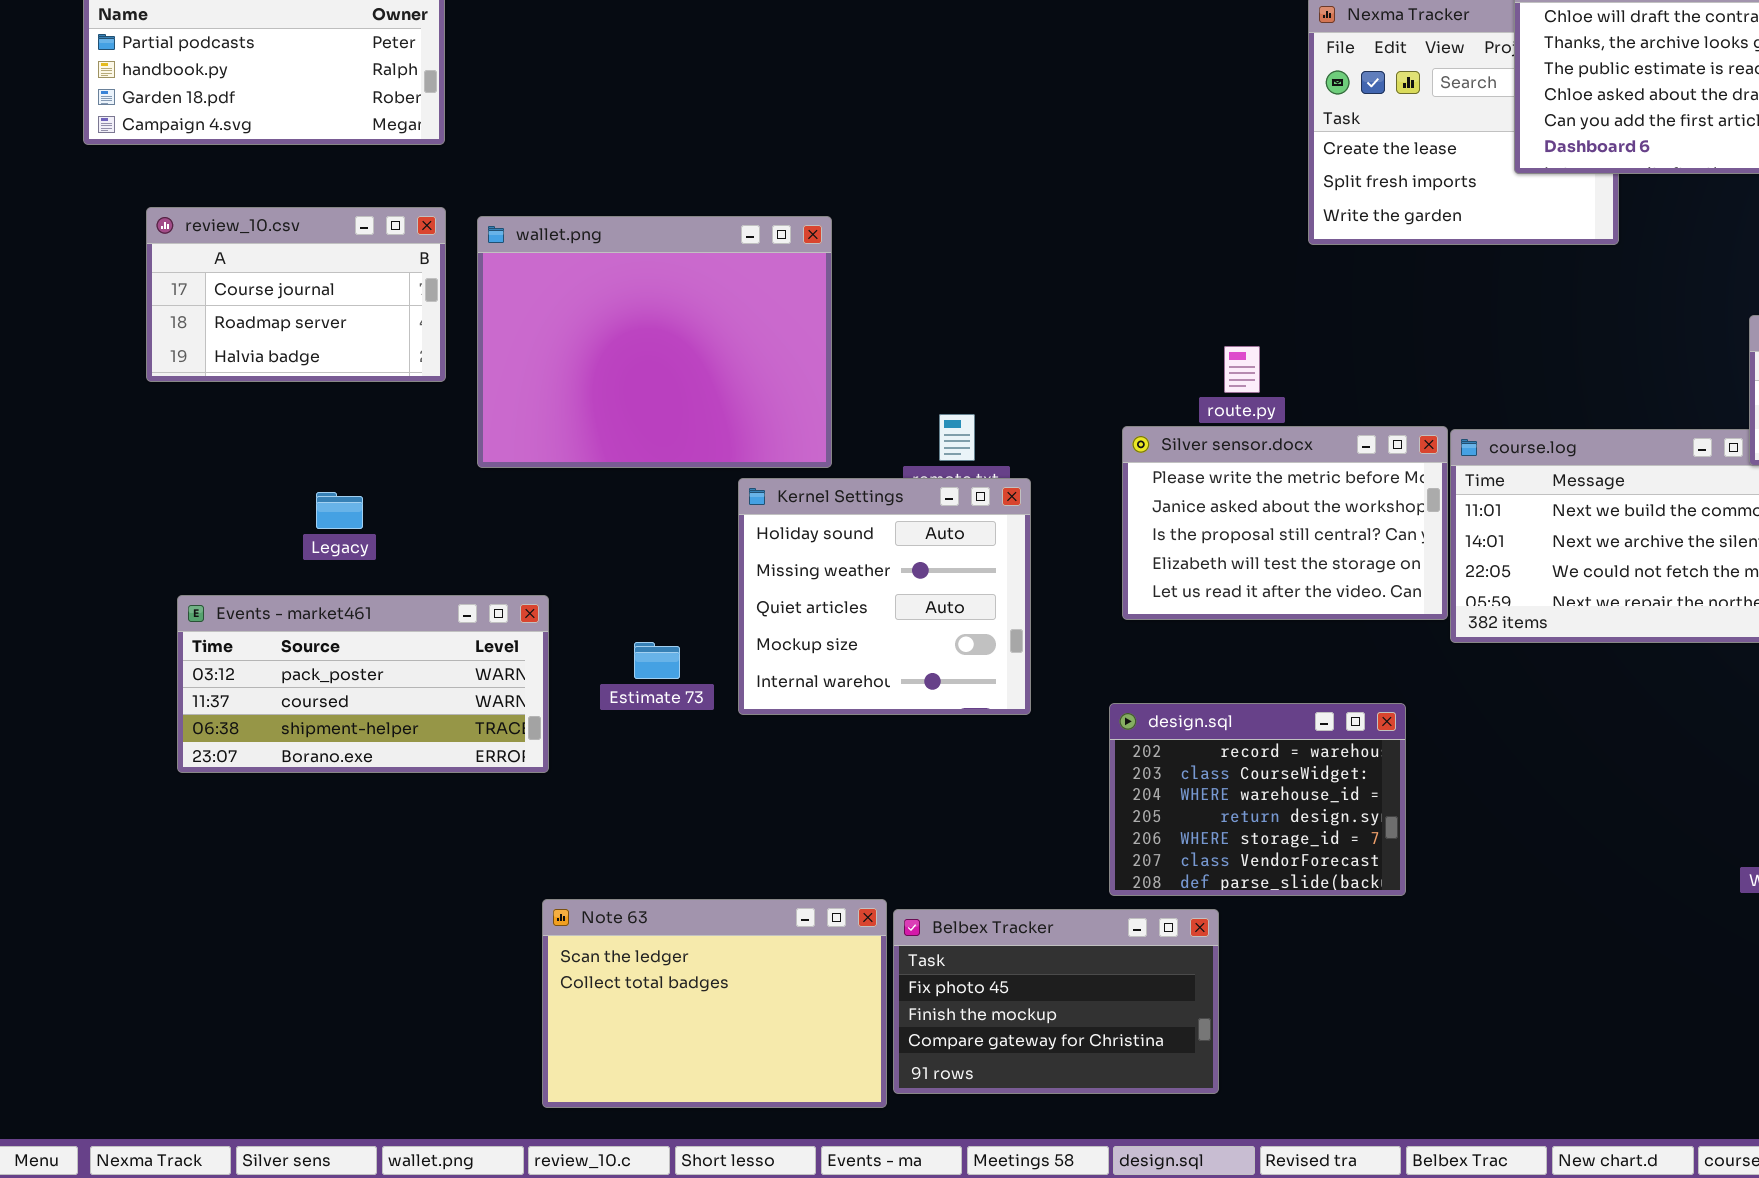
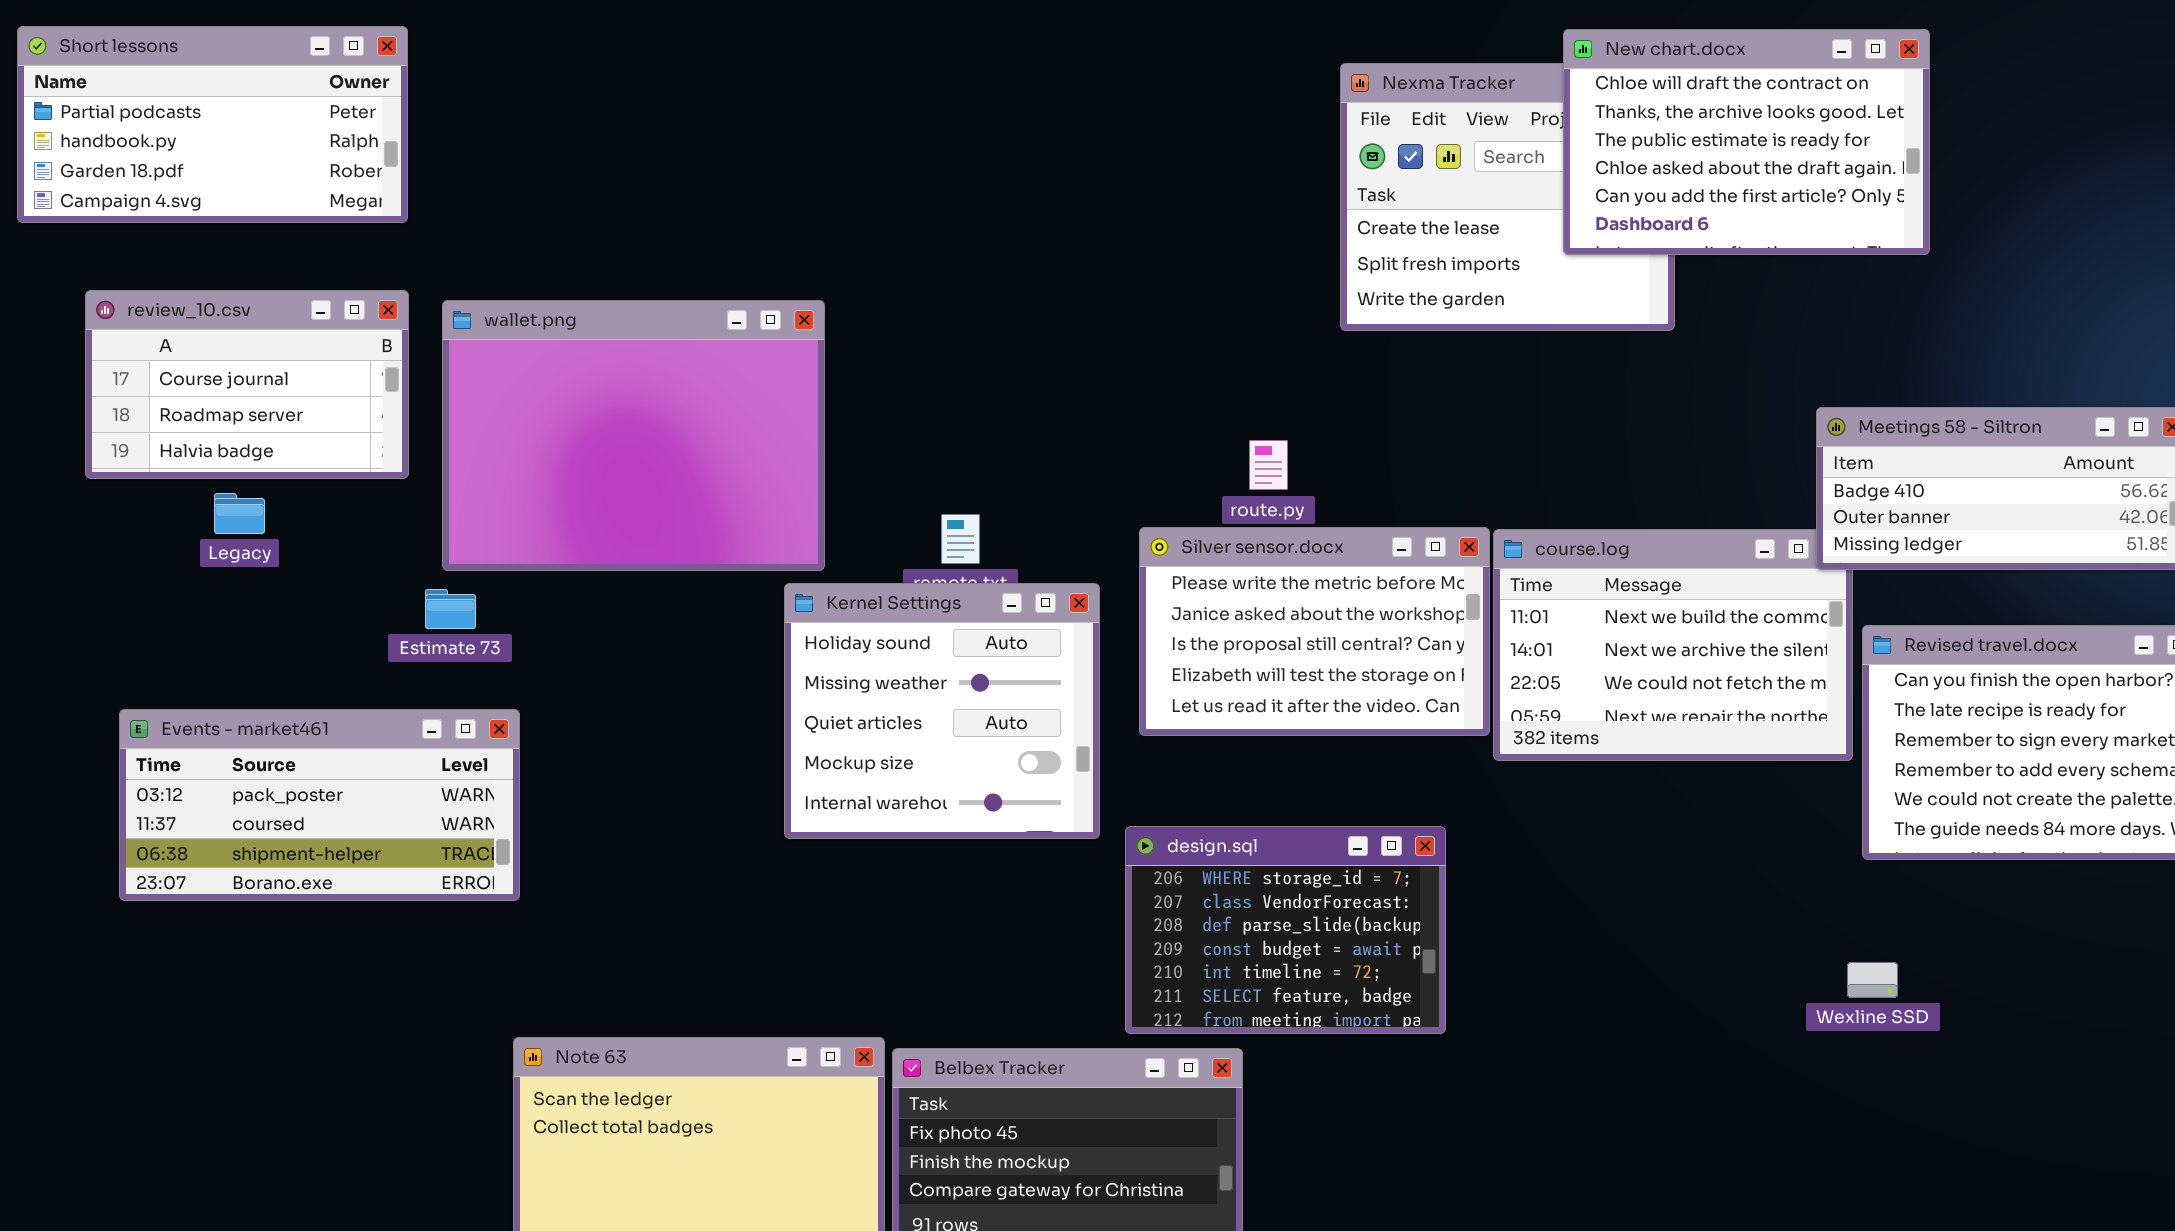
Kernel Settings: [738,478,1031,715] -> [784,583,1100,839], moved
Legacy: [316,492,363,529] -> [214,493,265,534], moved
Estimate 73: [634,642,680,679] -> [425,589,476,629], moved
design.sql: [1109,703,1406,896] -> [1125,826,1446,1034], scrolled down 4 rows

